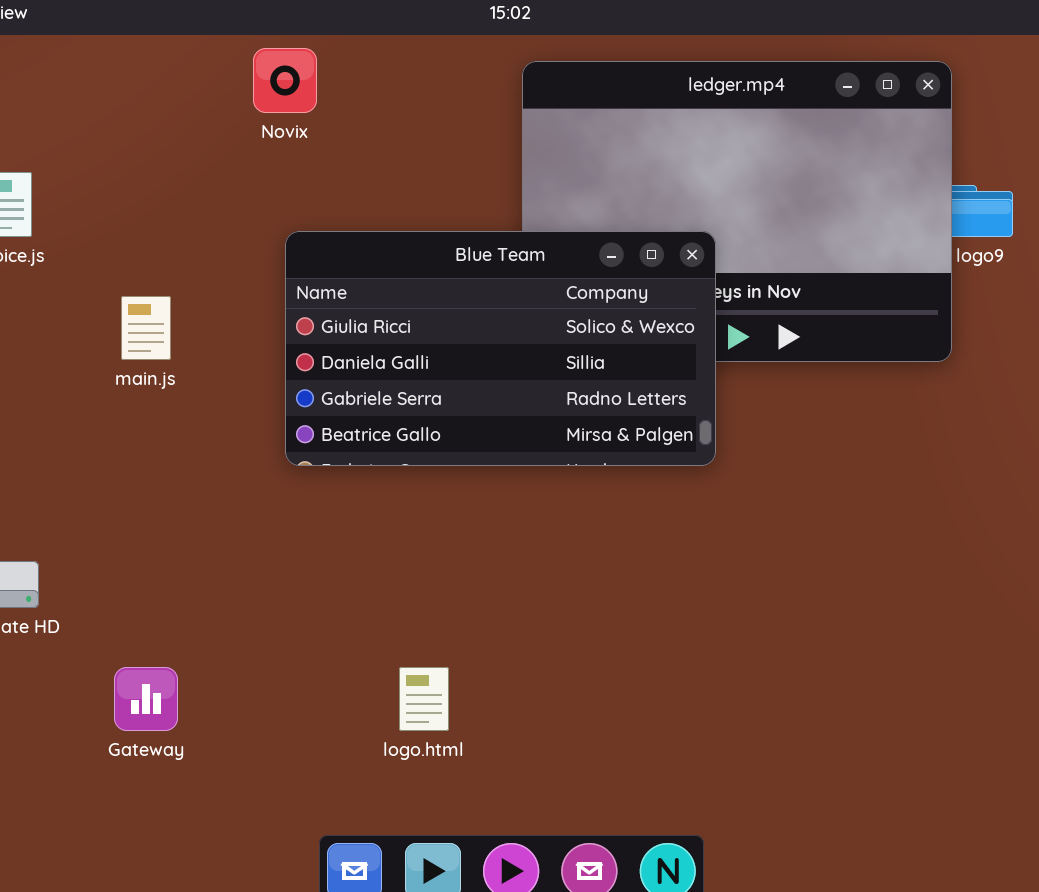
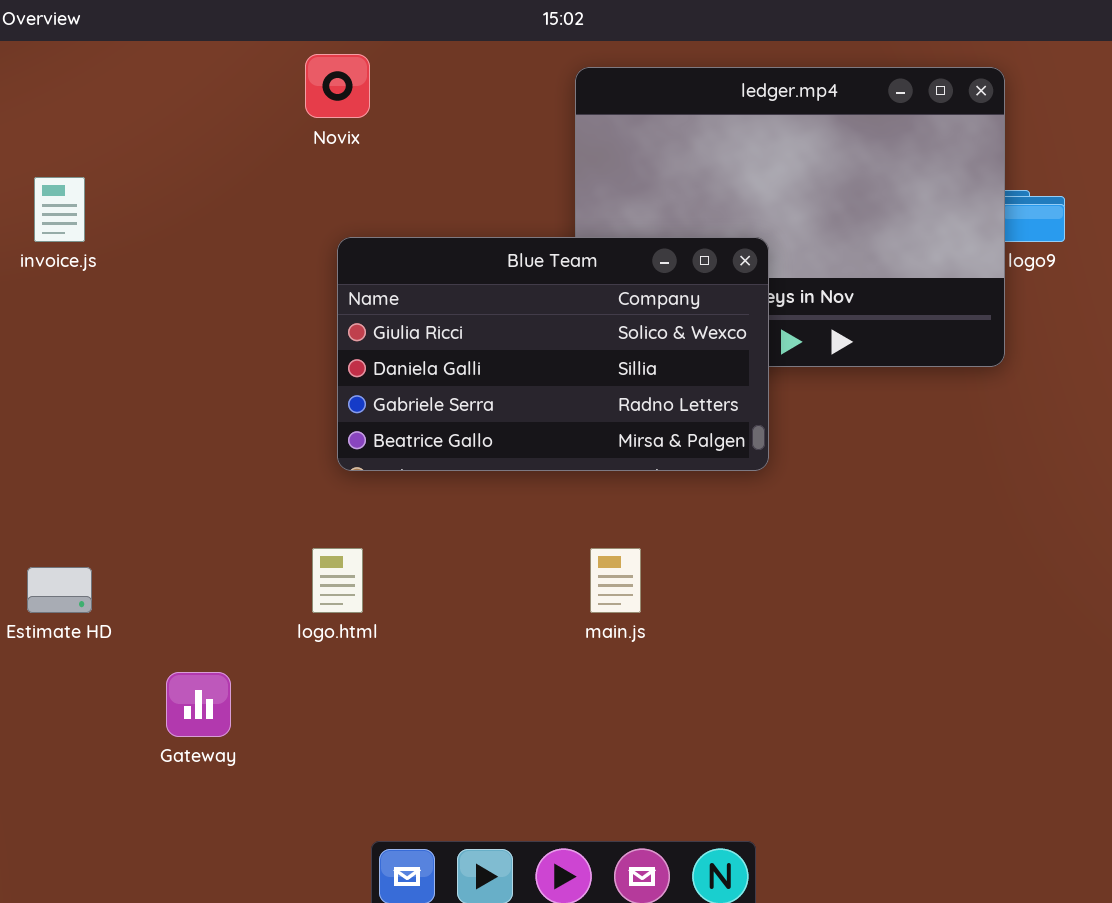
main.js: [121,296,171,360] -> [590,548,641,613], moved
logo.html: [399,667,449,731] -> [312,548,363,613], moved

